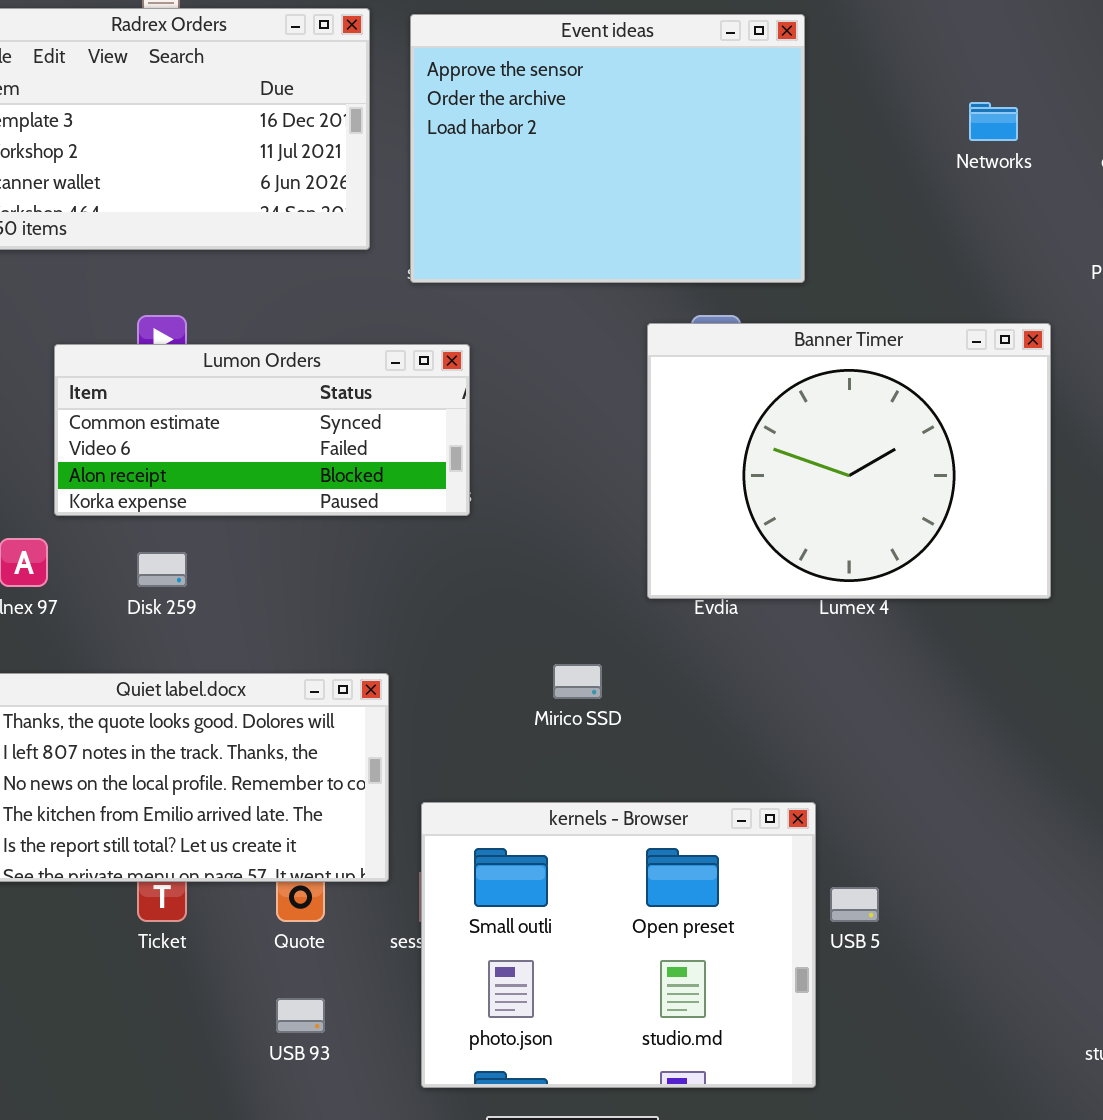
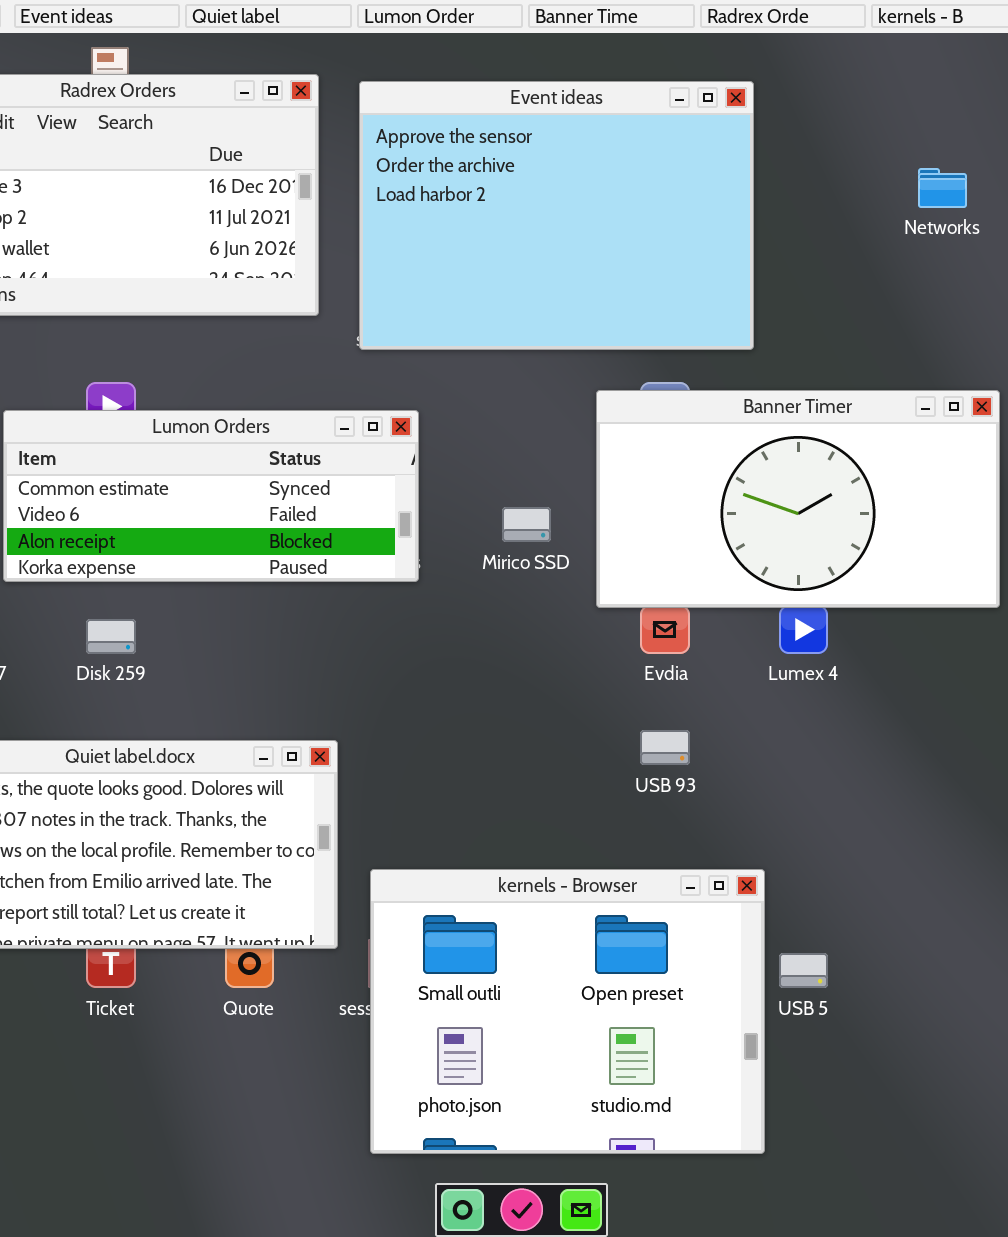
Banner Timer: [647,323,1051,599] -> [596,390,1000,608], resized
Mirico SSD: [553,664,602,699] -> [502,507,551,542], moved
USB 93: [276,998,325,1033] -> [640,730,690,765], moved

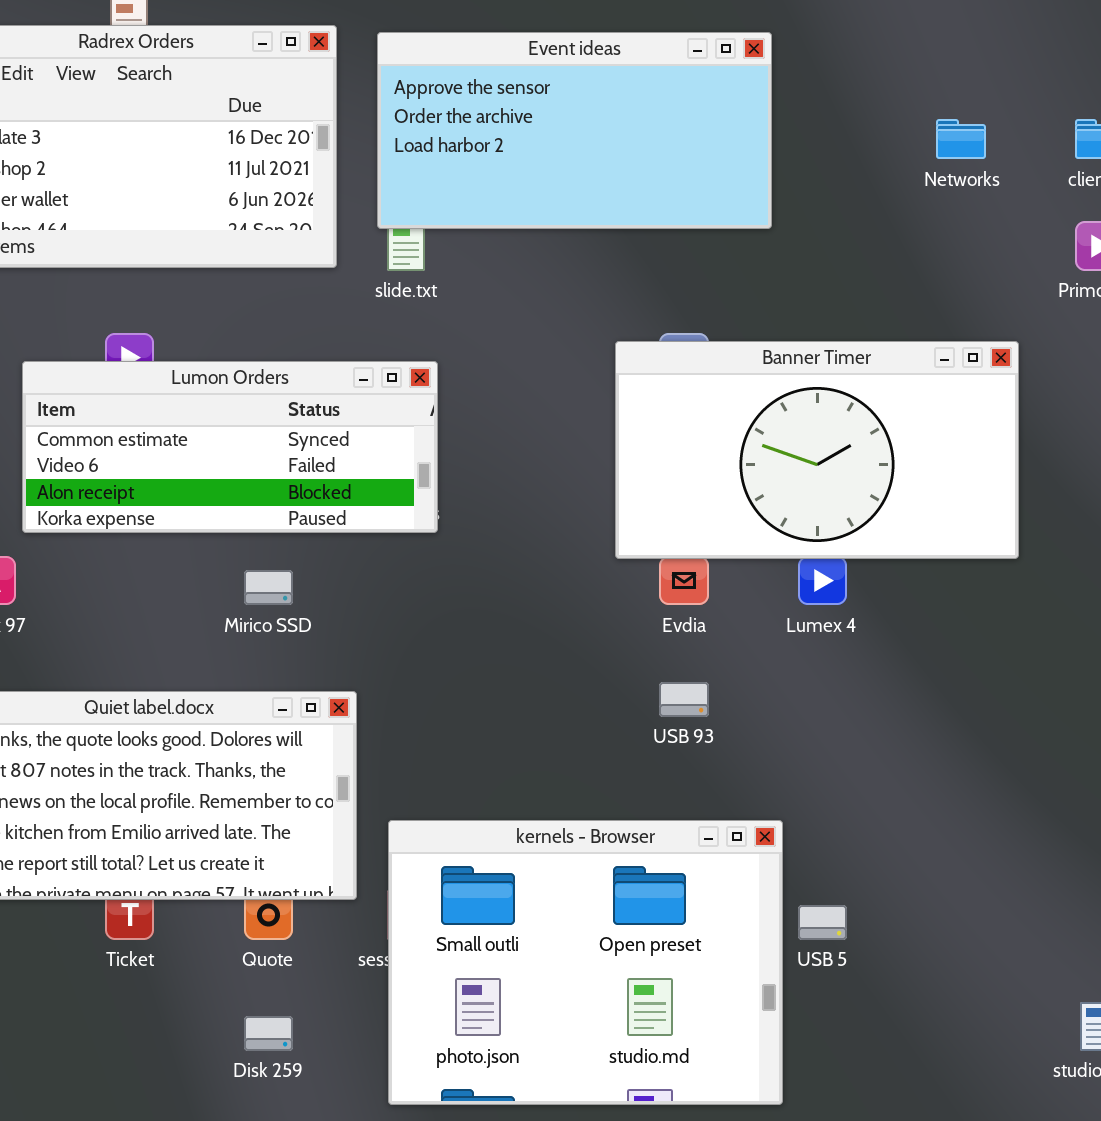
Event ideas: [359,81,754,350] -> [377,32,772,229], resized
Mirico SSD: [502,507,551,542] -> [244,570,293,605], moved
Disk 259: [86,619,136,654] -> [244,1016,293,1051], moved

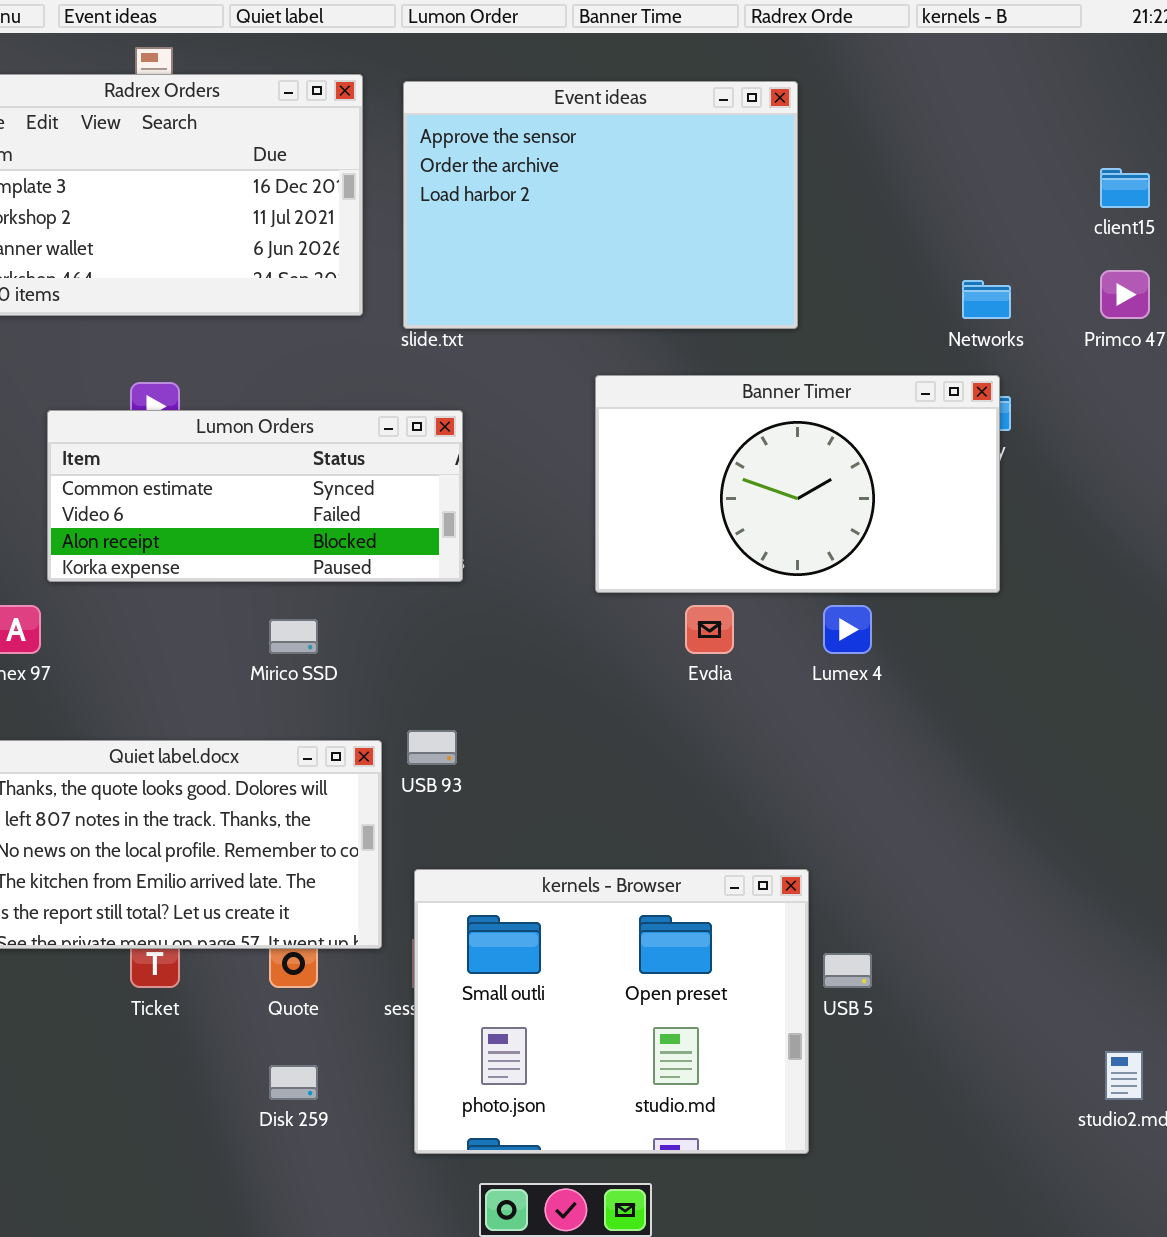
Event ideas: [377,32,772,229] -> [403,81,798,329], resized
Networks: [936,119,986,159] -> [962,280,1011,319], moved
Banner Timer: [615,341,1019,559] -> [595,375,1000,593], moved
USB 93: [659,682,709,717] -> [407,730,457,765], moved

